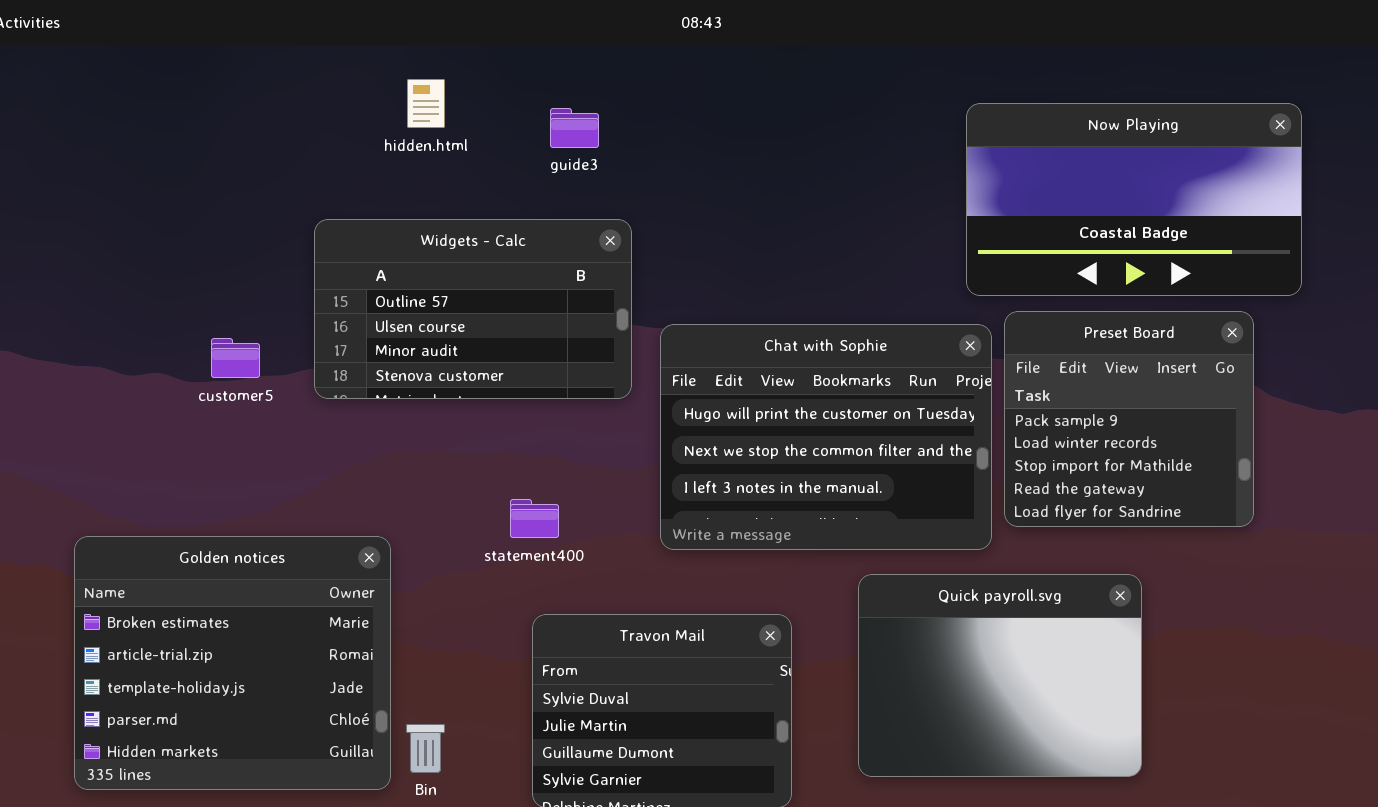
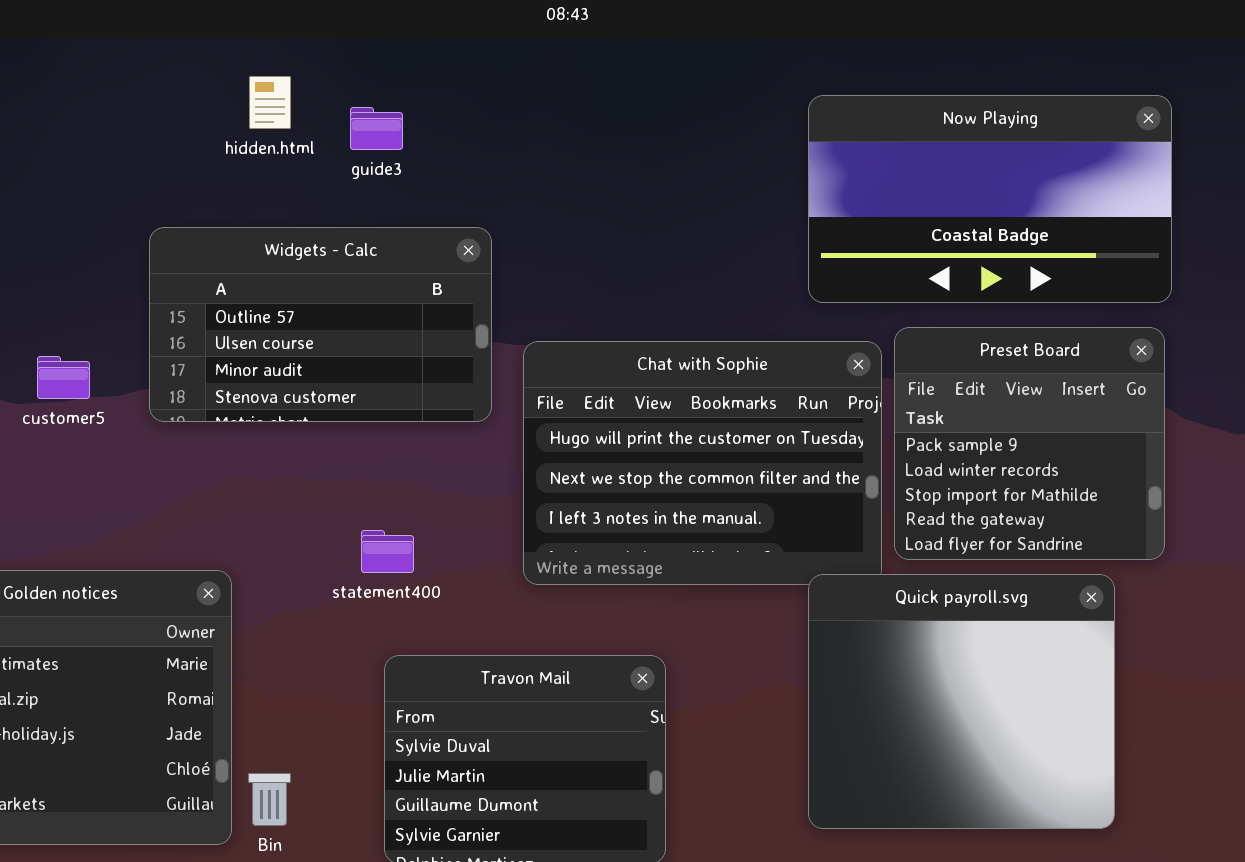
Now Playing: [966,103,1302,296] -> [808,95,1172,303], moved
guide3: [550,108,599,148] -> [350,107,403,150], moved
Quick payroll.svg: [858,574,1142,777] -> [808,574,1115,829], moved, resized

